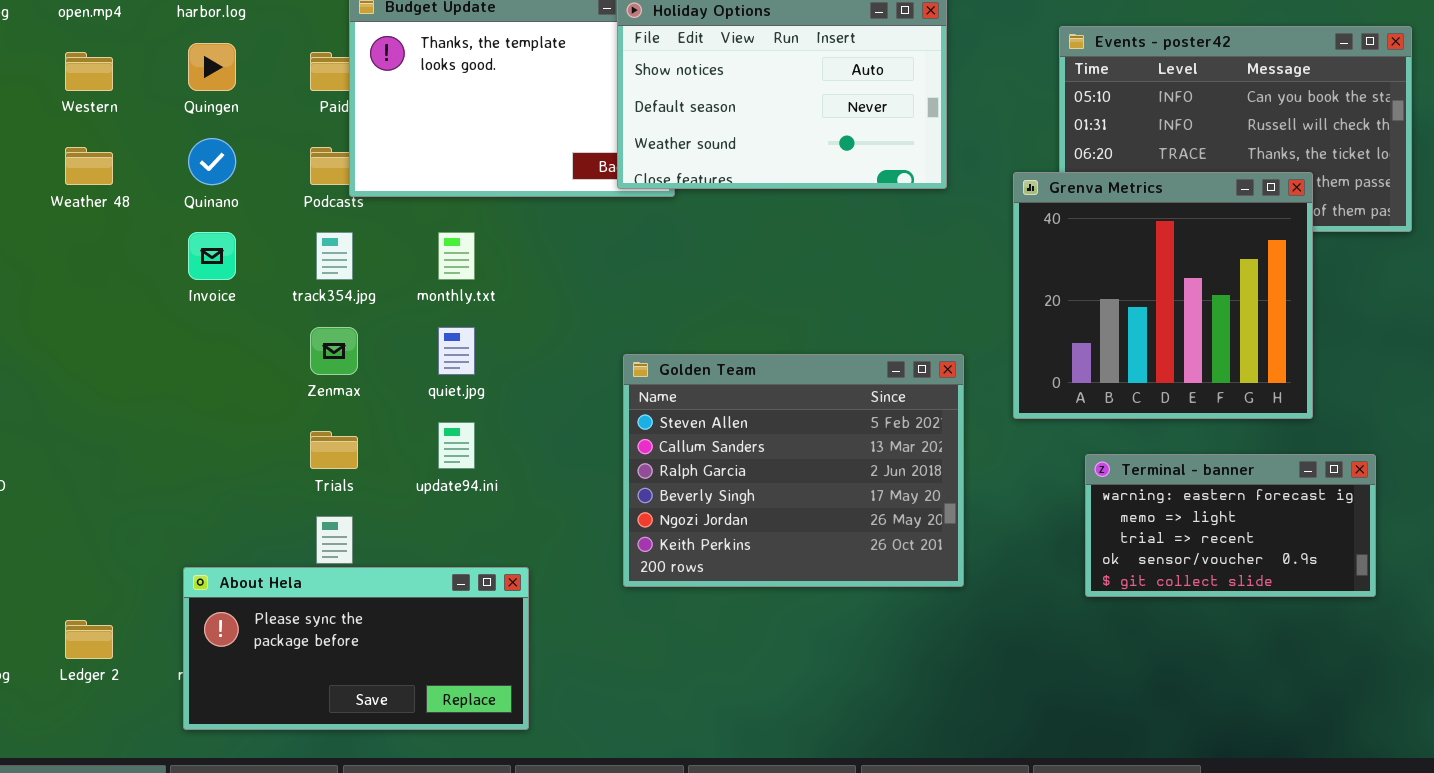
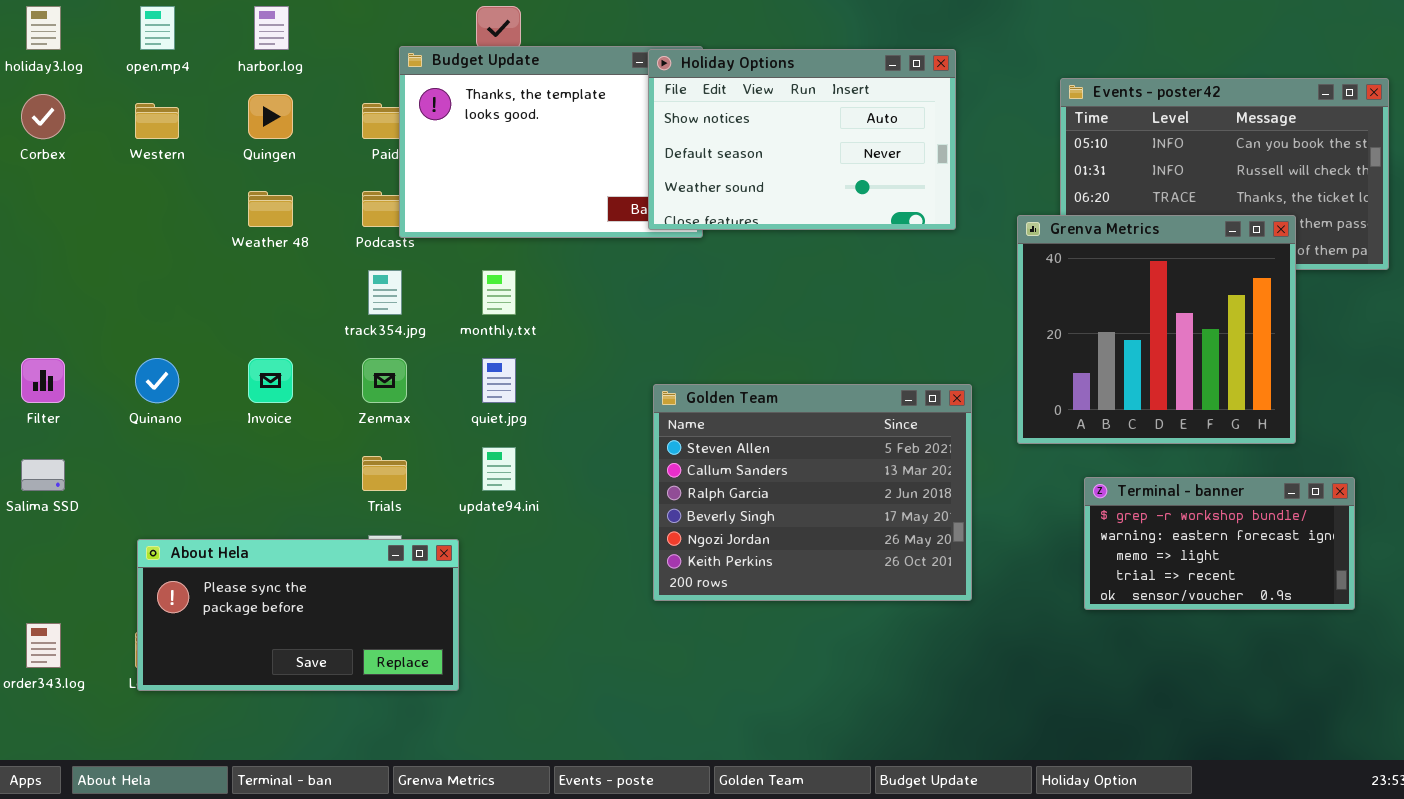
Quinano: [188,138,236,185] -> [135,358,179,403], moved
Weather 48: [65,147,113,185] -> [248,191,293,227], moved
Invoice: [188,232,236,280] -> [248,358,293,403], moved
Terminal - banner: [1085,454,1376,597] -> [1084,477,1355,610], scrolled up 1 row
About Hela: [183,567,529,730] -> [137,539,459,691], moved

